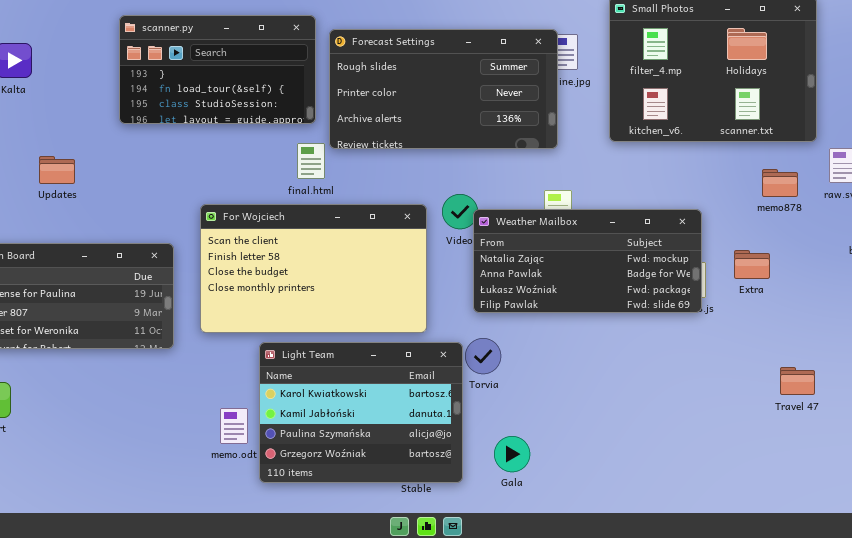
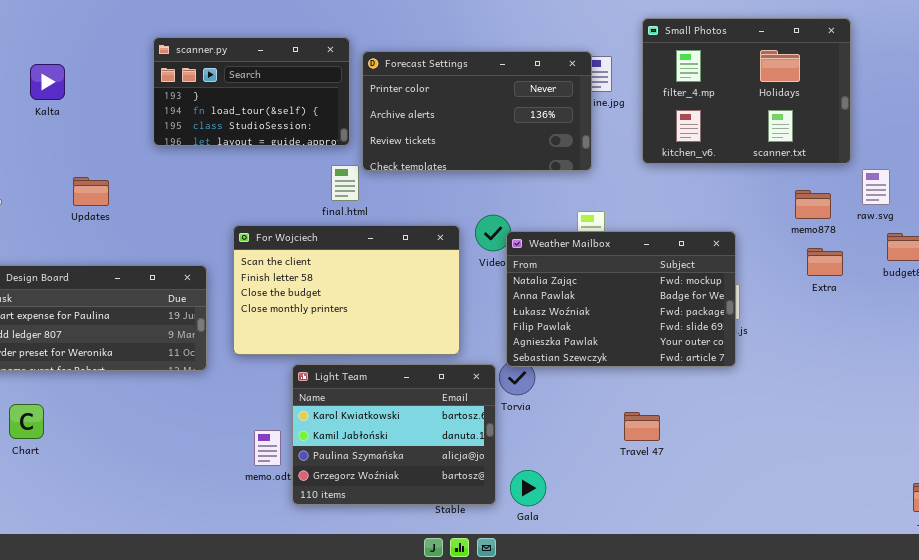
Forecast Settings: [329,29,558,149] -> [362,51,592,171], scrolled down 1 row
Weather Mailbox: [473,209,702,313] -> [506,231,736,367], resized
Extra: [734,250,770,279] -> [807,248,843,276], moved
Travel 47: [780,367,815,395] -> [624,412,660,441], moved
Gala: [494,436,530,472] -> [510,470,546,506], moved

